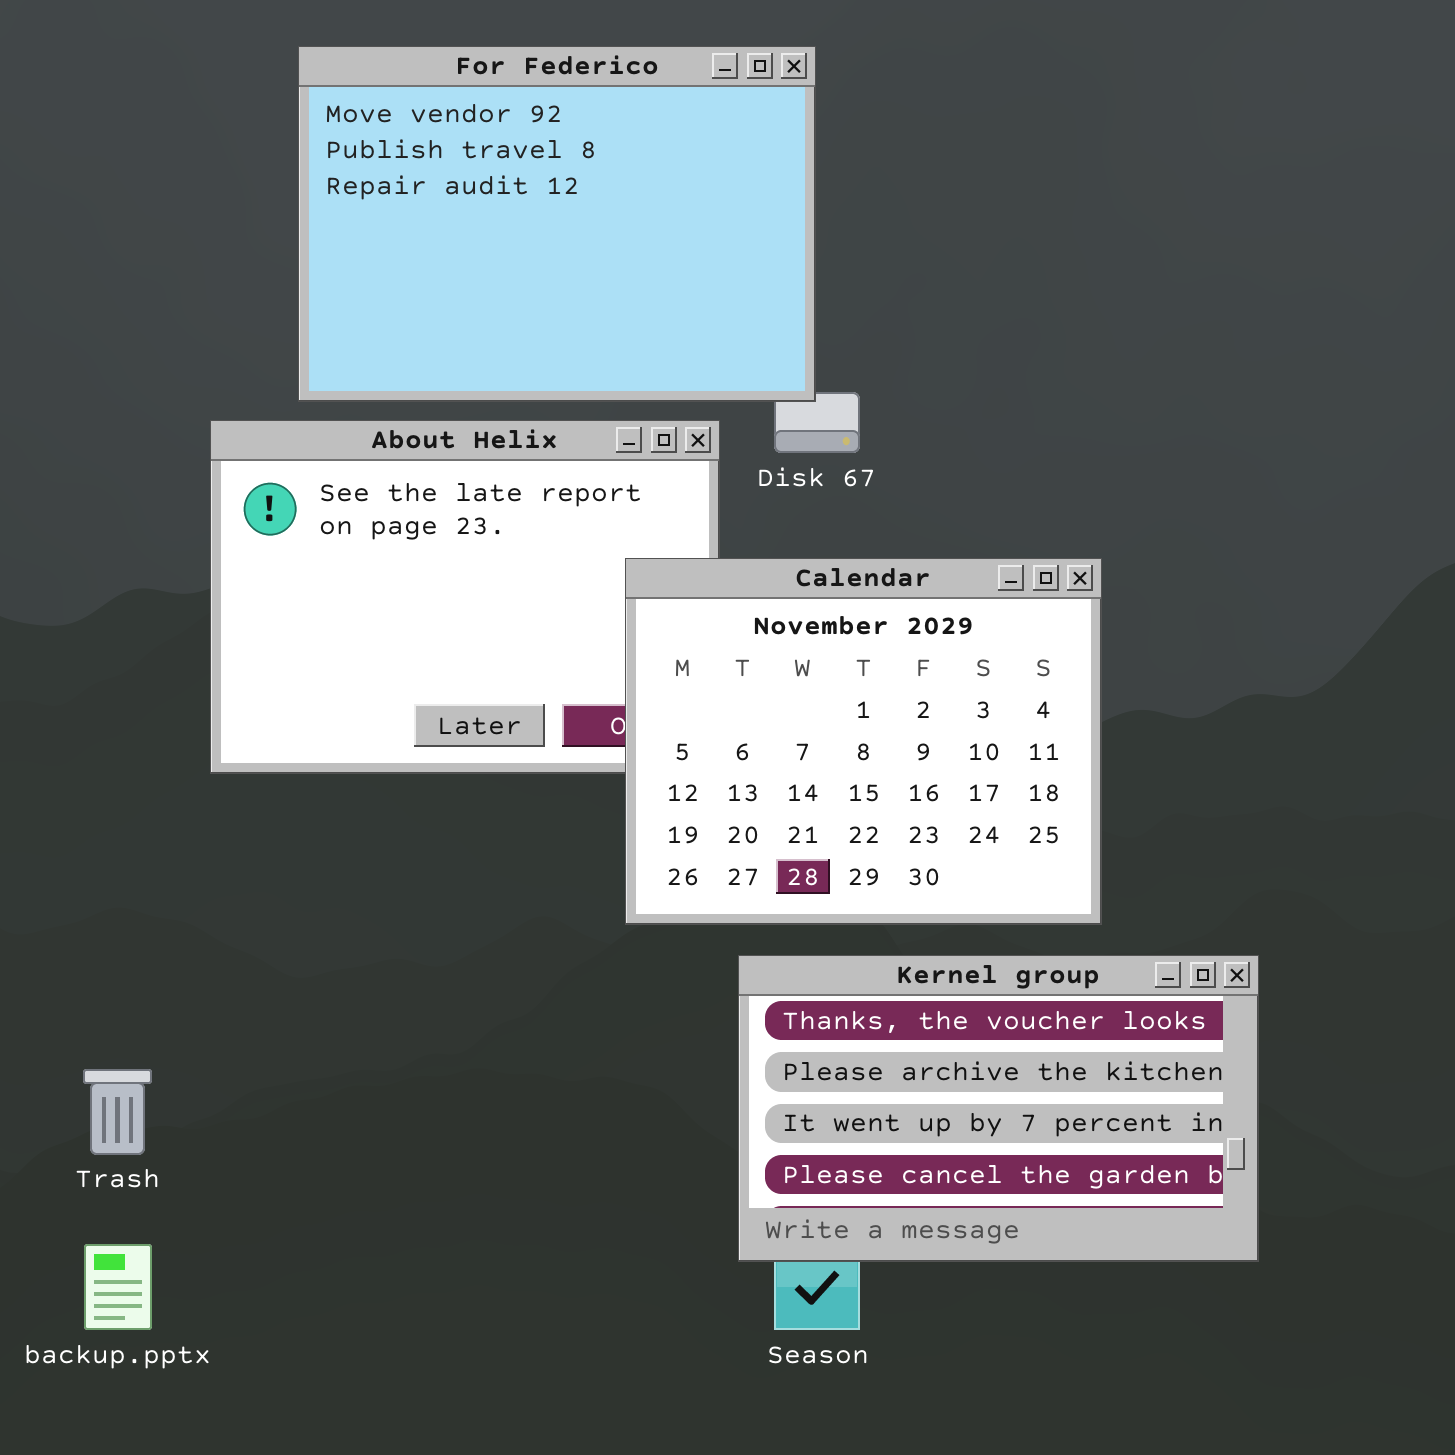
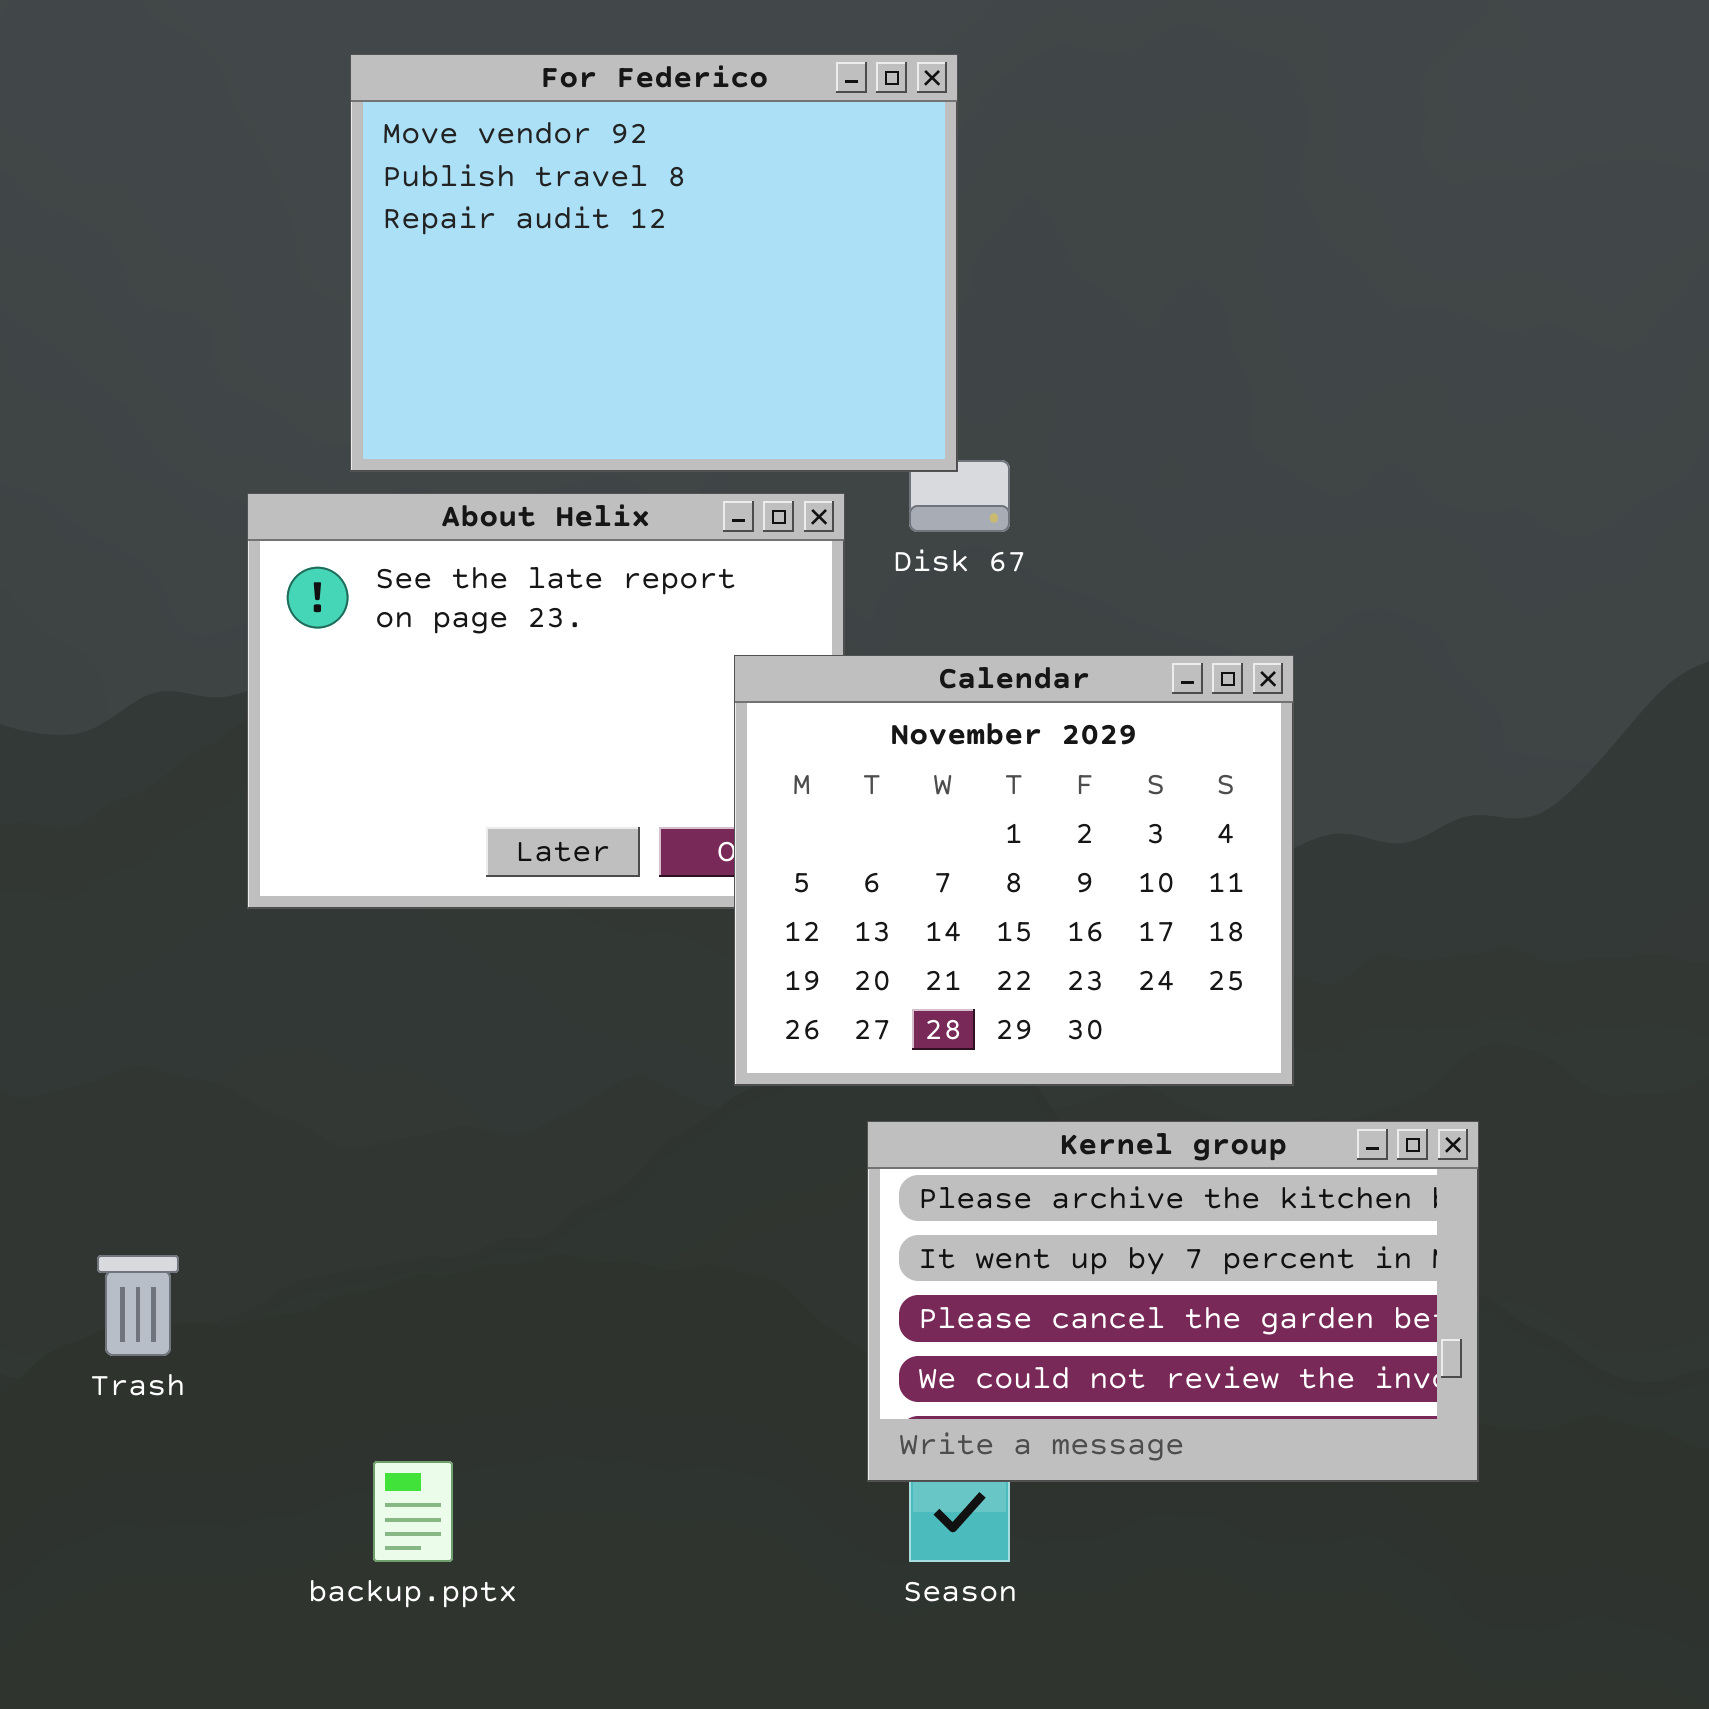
Kernel group: [738,955,1259,1262] -> [867,1121,1479,1482], scrolled down 1 row
backup.pptx: [84,1244,152,1330] -> [373,1461,453,1562], moved

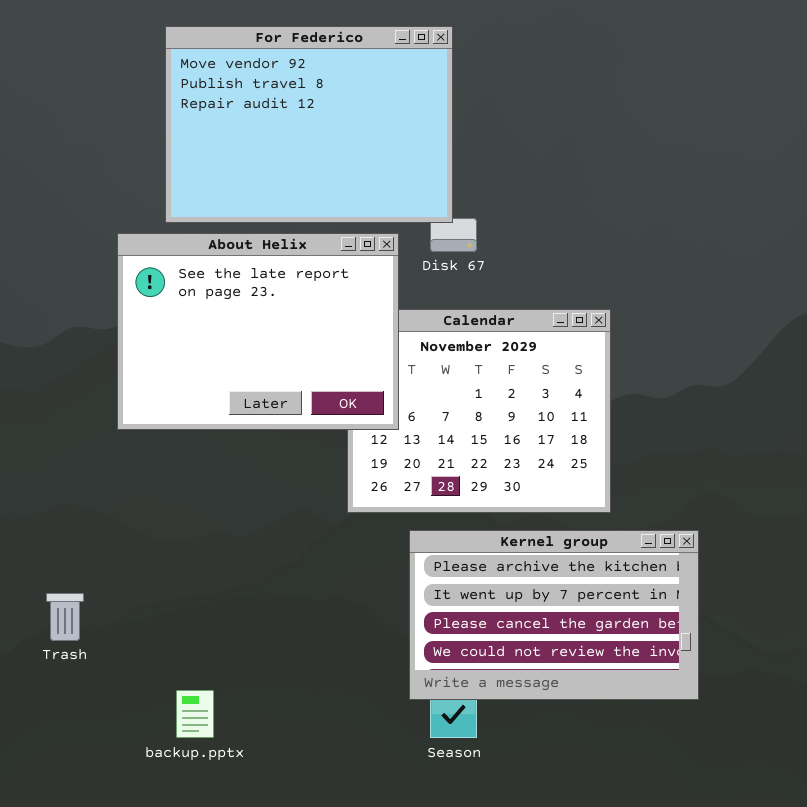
About Helix: [247,493,845,909] -> [117,233,399,430], raised

